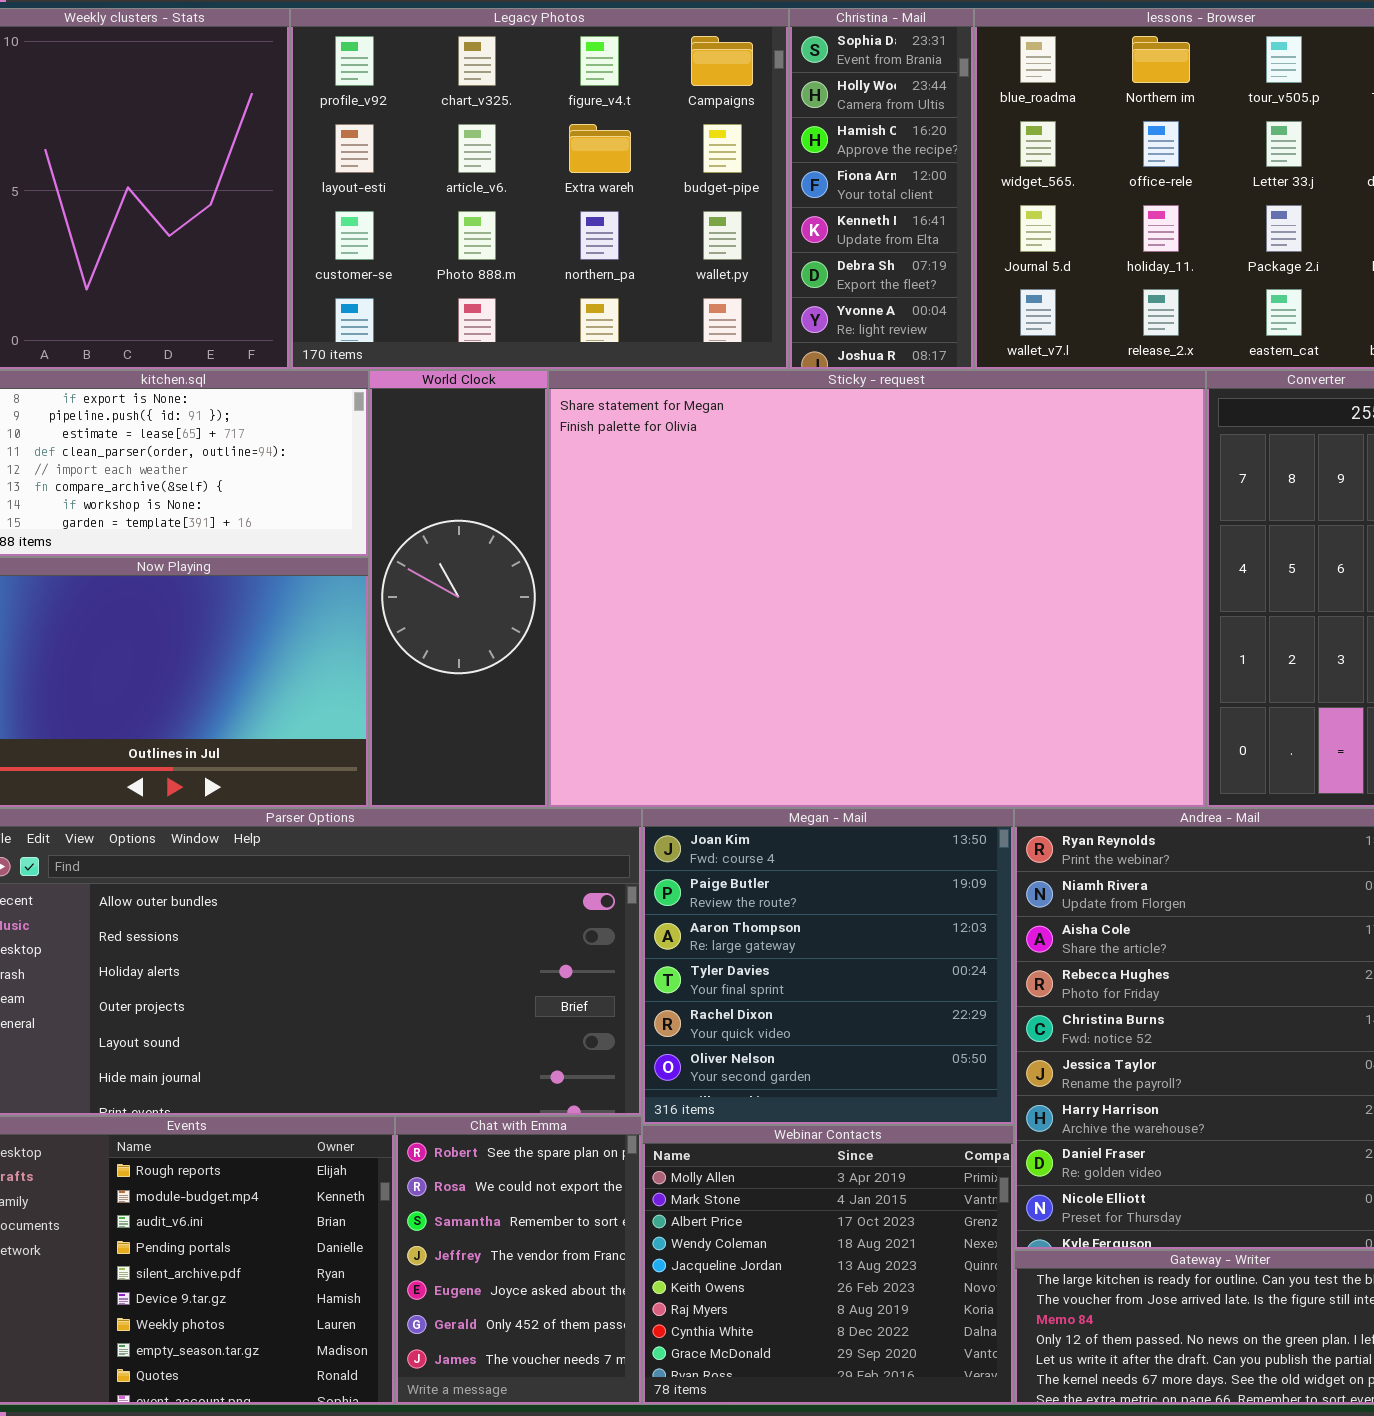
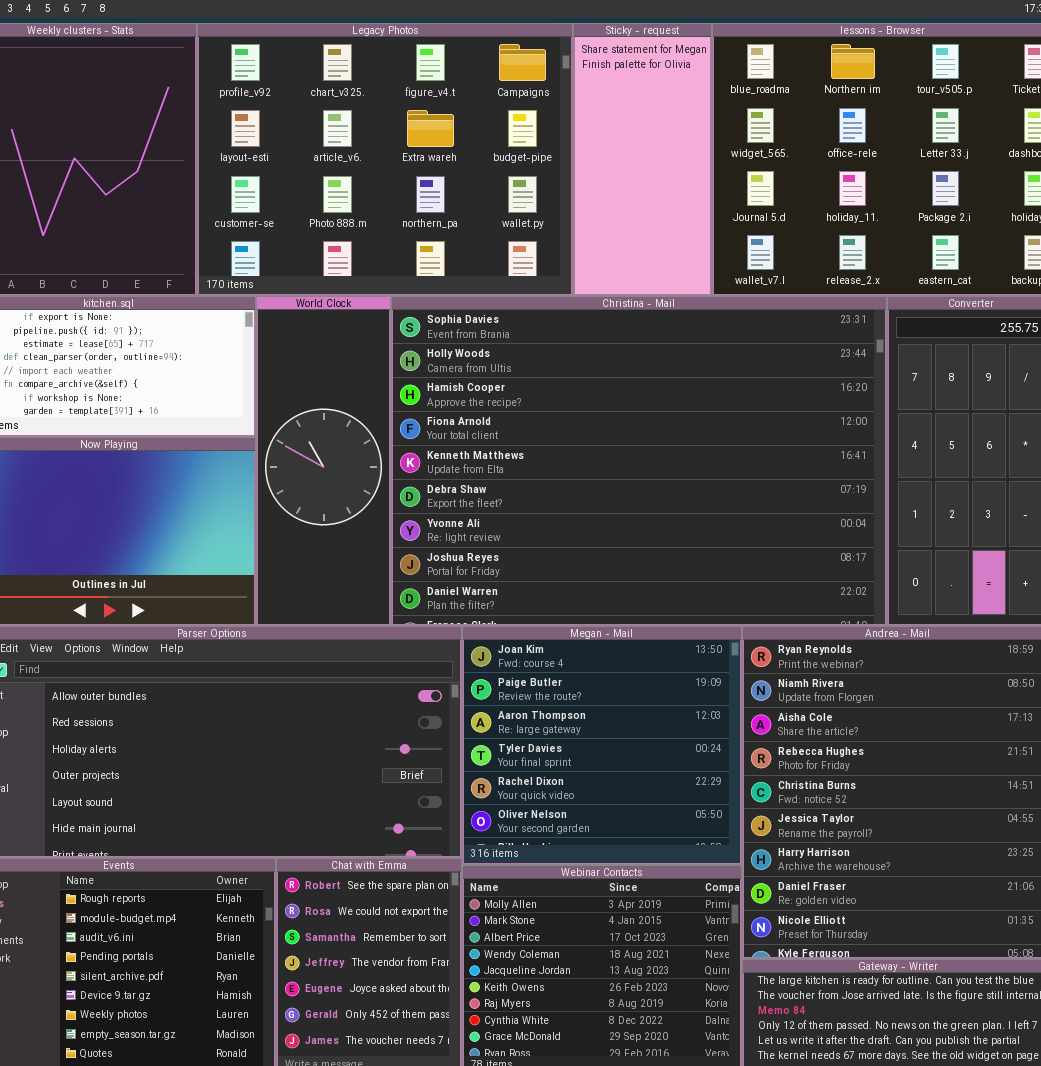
Christina - Mail: [789,8,974,370] -> [391,296,887,626], moved, resized
Sticky - request: [548,370,1206,808] -> [573,23,712,296], moved, resized

